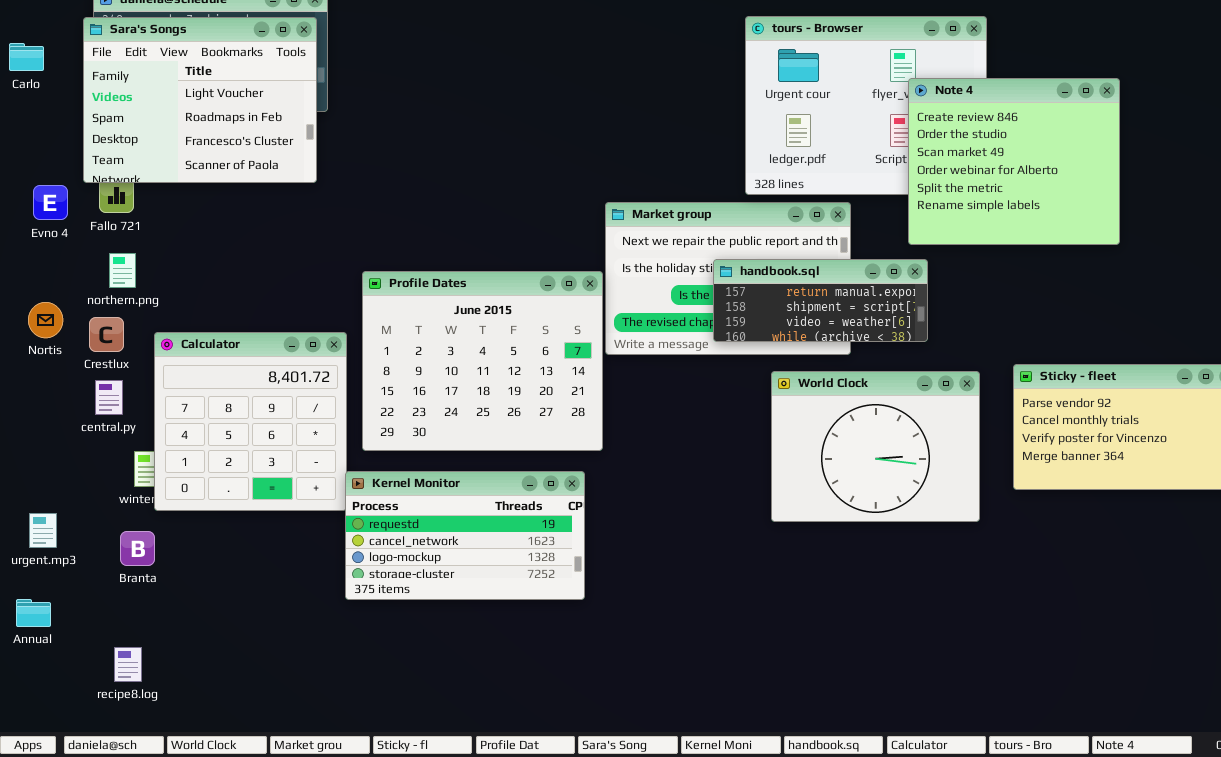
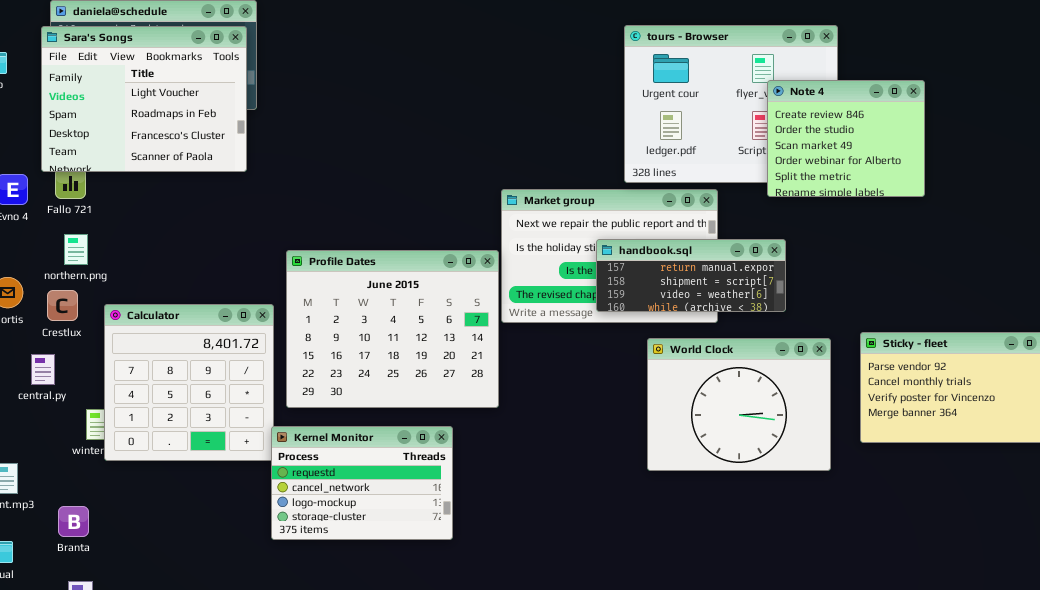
Note 4: [908,78,1120,245] -> [767,80,925,197], resized
central.py: [95,380,123,415] -> [31,354,55,385], moved
Kernel Monitor: [345,471,585,600] -> [271,426,453,540], resized
Branta: [120,531,155,566] -> [58,506,89,537], moved

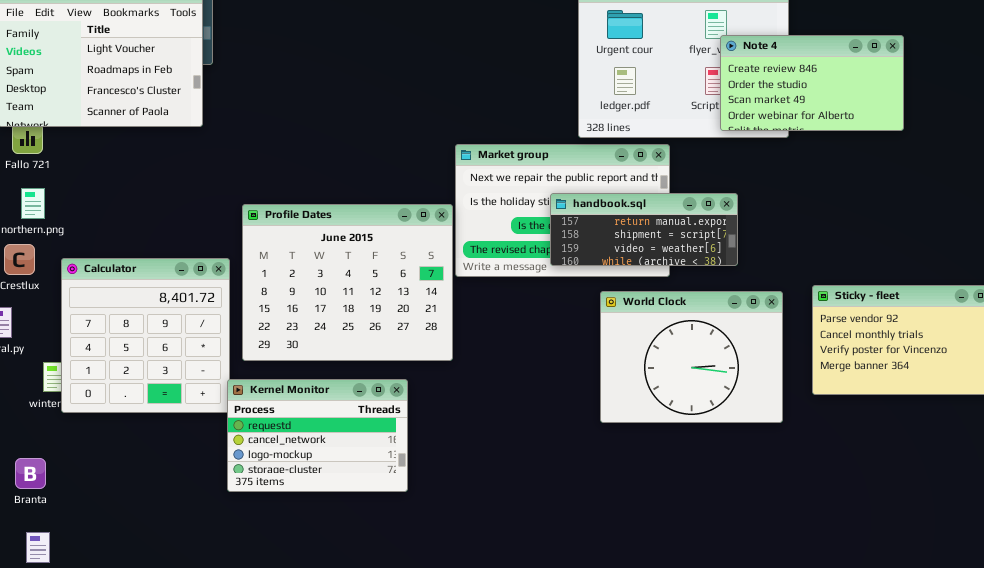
Note 4: [767,80,925,197] -> [720,35,904,131], resized

